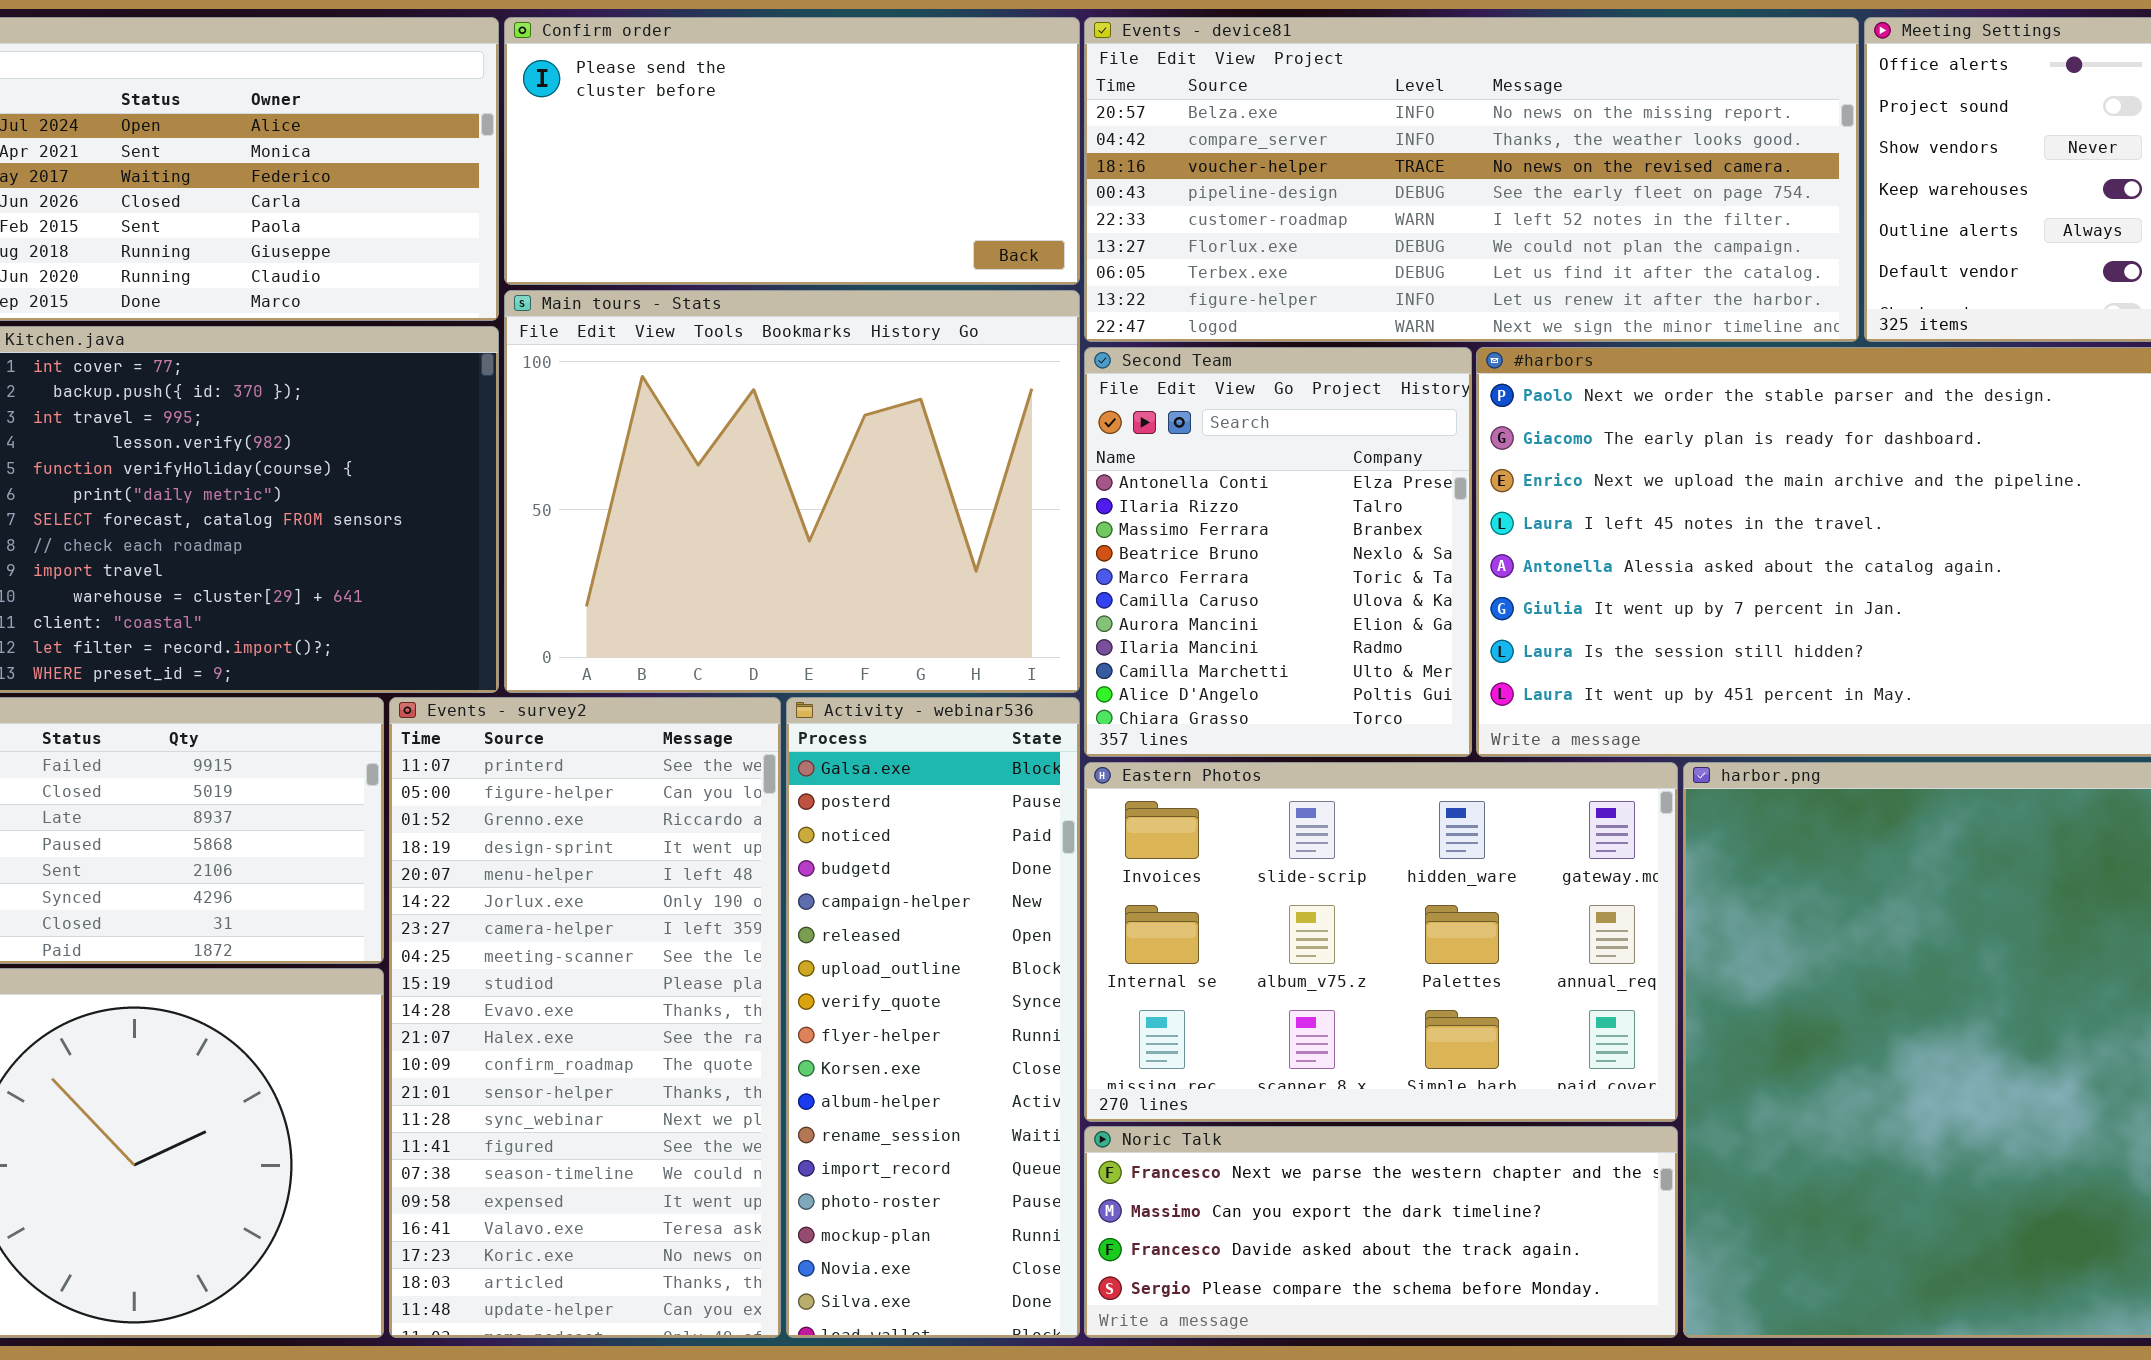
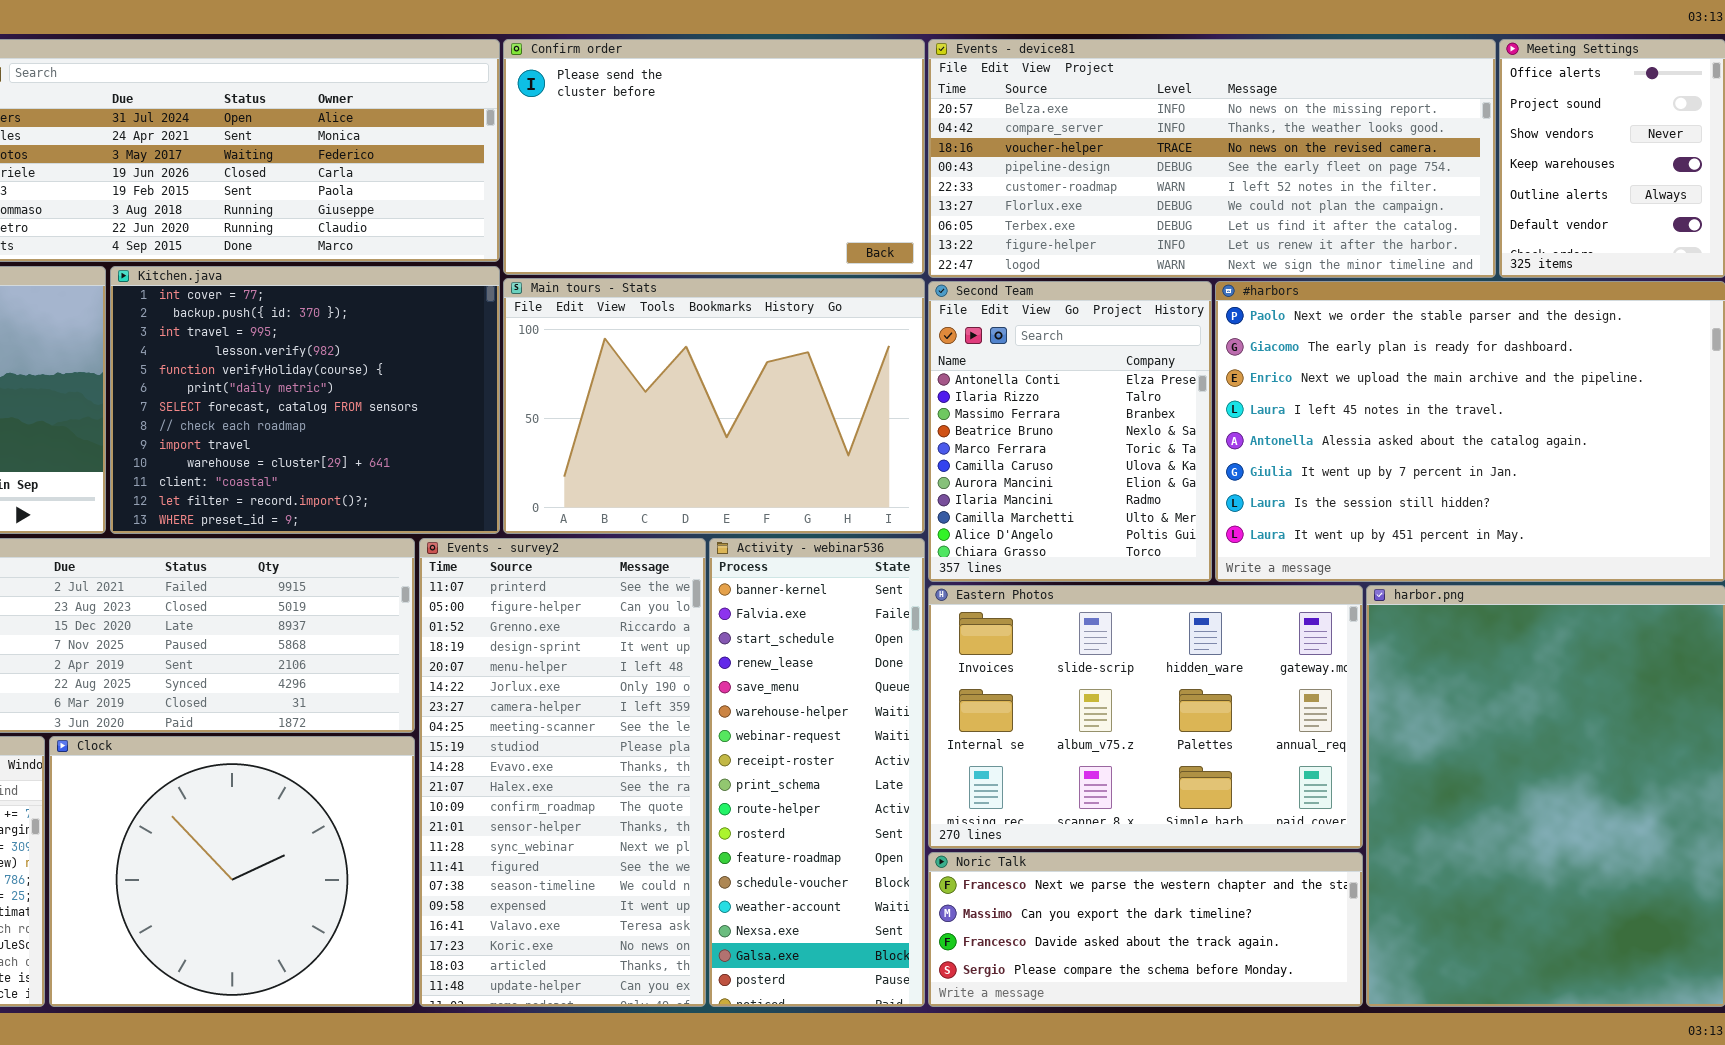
Confirm order: [504,17,1080,285] -> [503,39,925,275], resized
Main tours - Stats: [504,290,1080,693] -> [503,278,925,534], resized
Activity - webinar536: [786,697,1080,1338] -> [709,538,925,1007], scrolled up 15 rows

